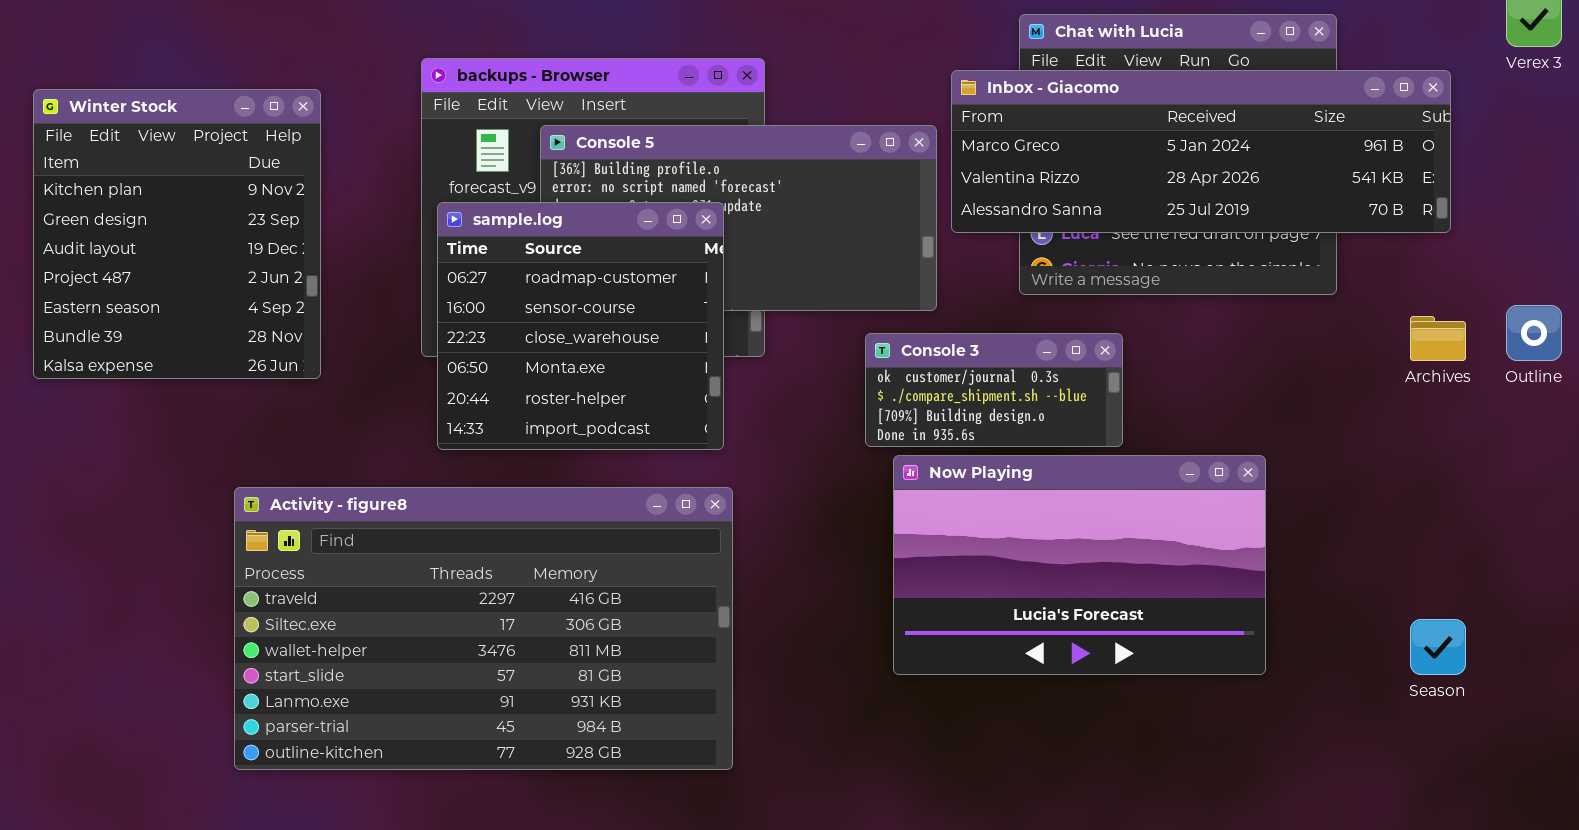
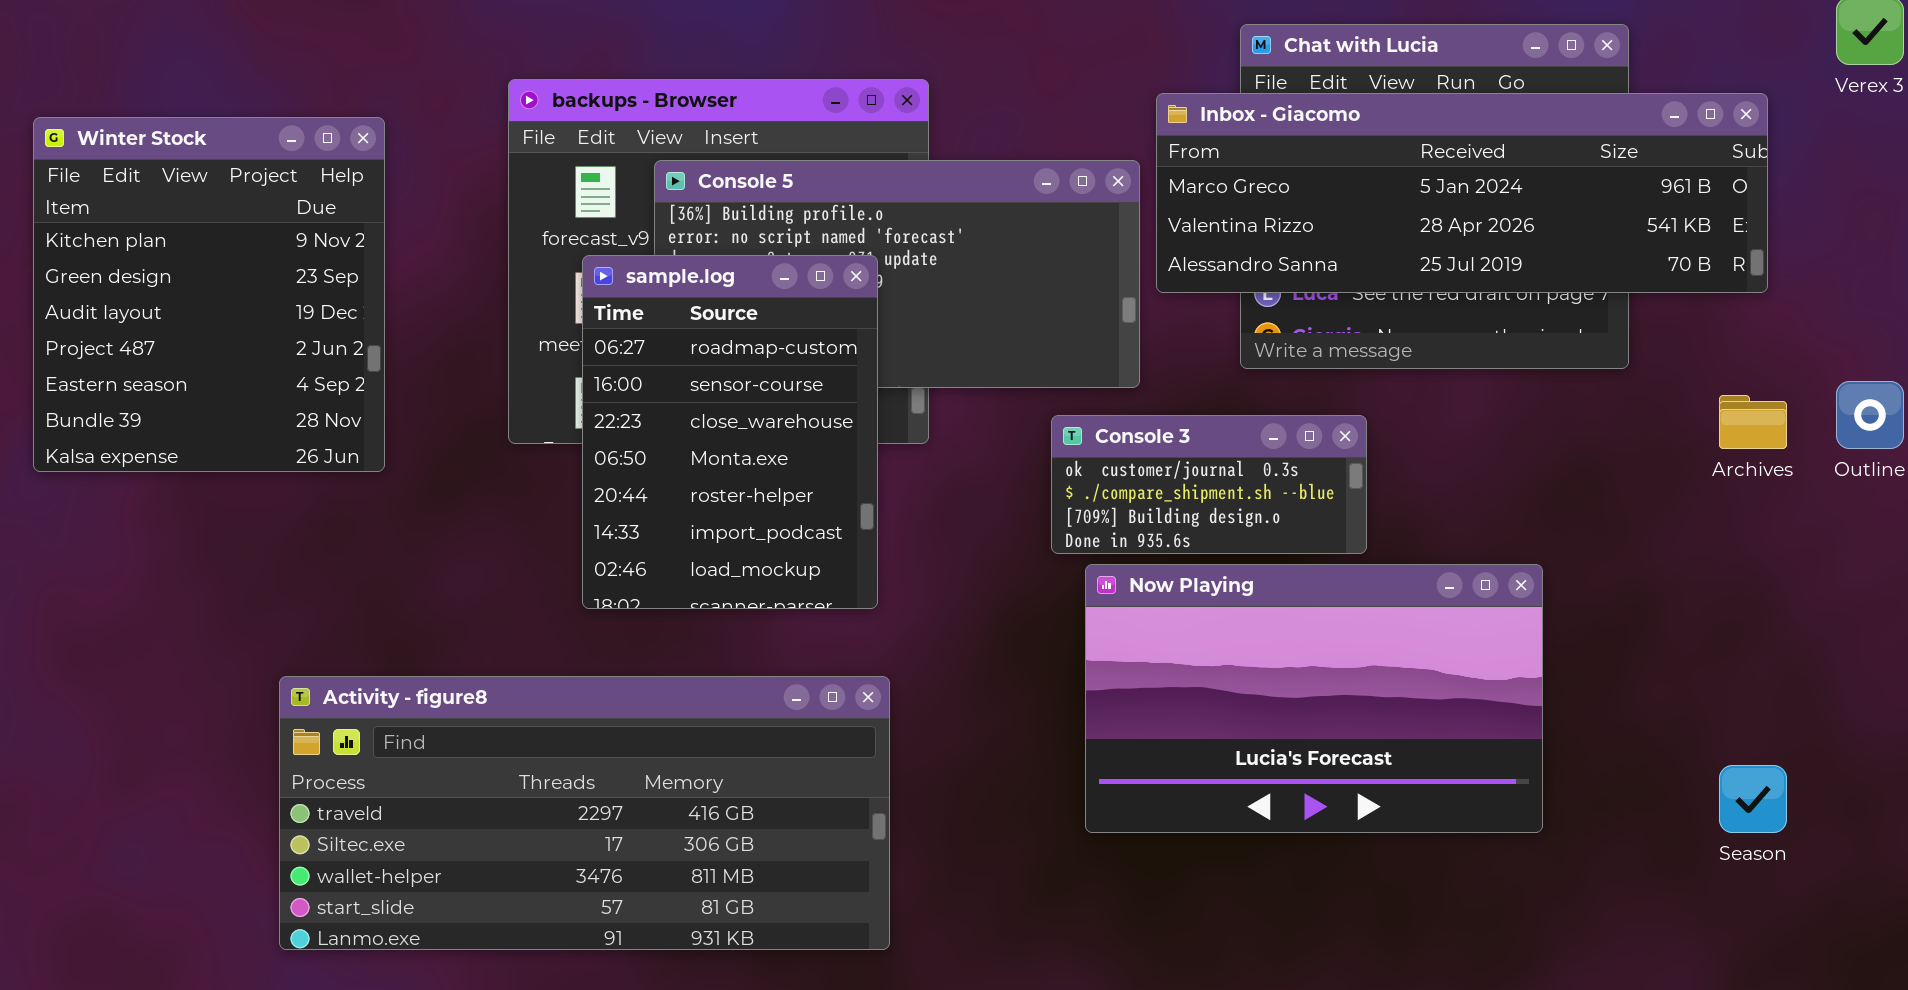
sample.log: [437,202,724,450] -> [582,255,878,609], resized
Activity - figure8: [234,487,733,770] -> [279,676,890,950], resized

